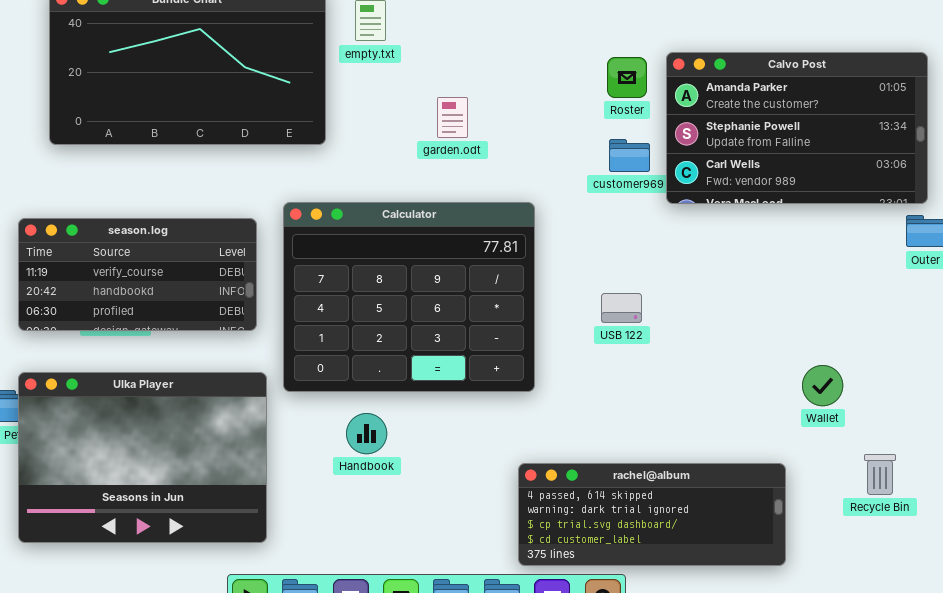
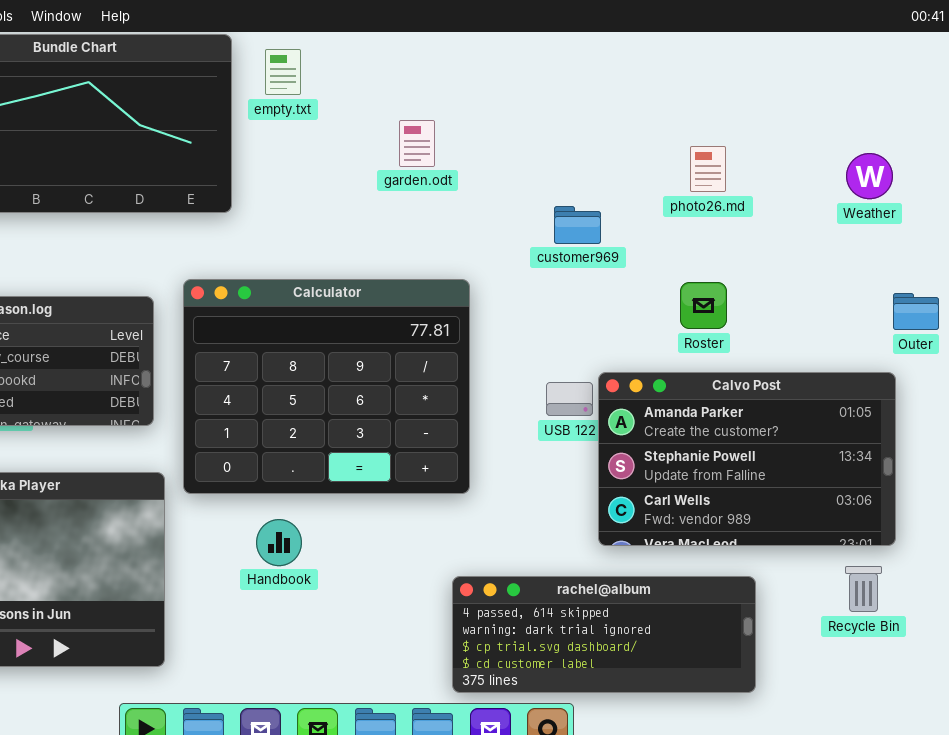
Calvo Post: [666,52,928,204] -> [598,372,896,546], moved
Roster: [607,57,647,98] -> [680,282,727,329], moved
garden.odt: [437,97,468,138] -> [399,120,435,167], moved

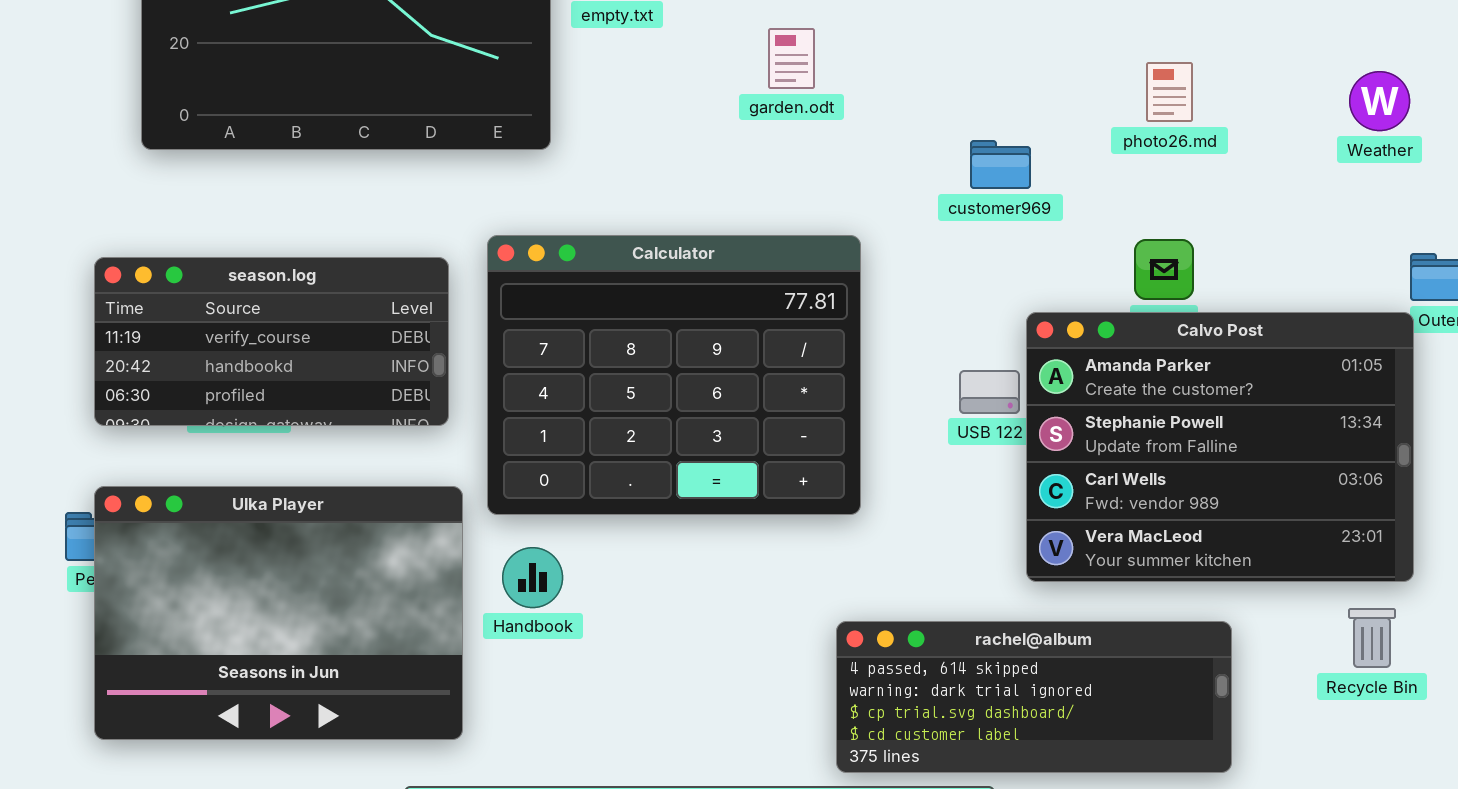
Calvo Post: [598,372,896,546] -> [1026,312,1414,582], resized
Handbook: [256,519,302,566] -> [502,547,563,608], moved

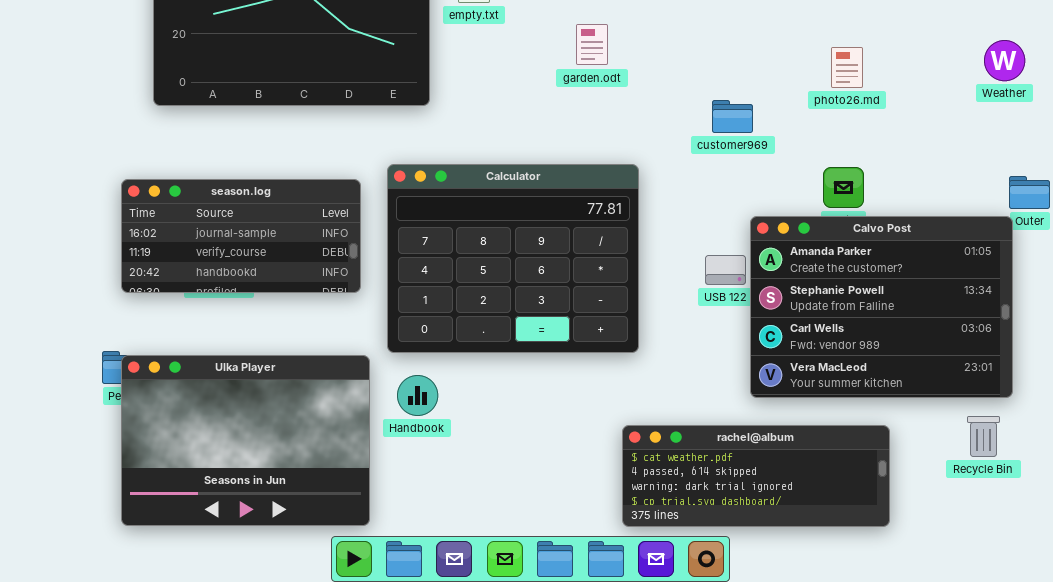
Weather: [1349,71,1410,131] -> [984,40,1025,81], moved
season.log: [94,257,449,426] -> [121,179,361,293], scrolled up 1 row
Ulka Player: [94,486,463,740] -> [121,355,370,526], moved
rachel@album: [836,621,1232,773] -> [622,425,890,527], scrolled up 1 row

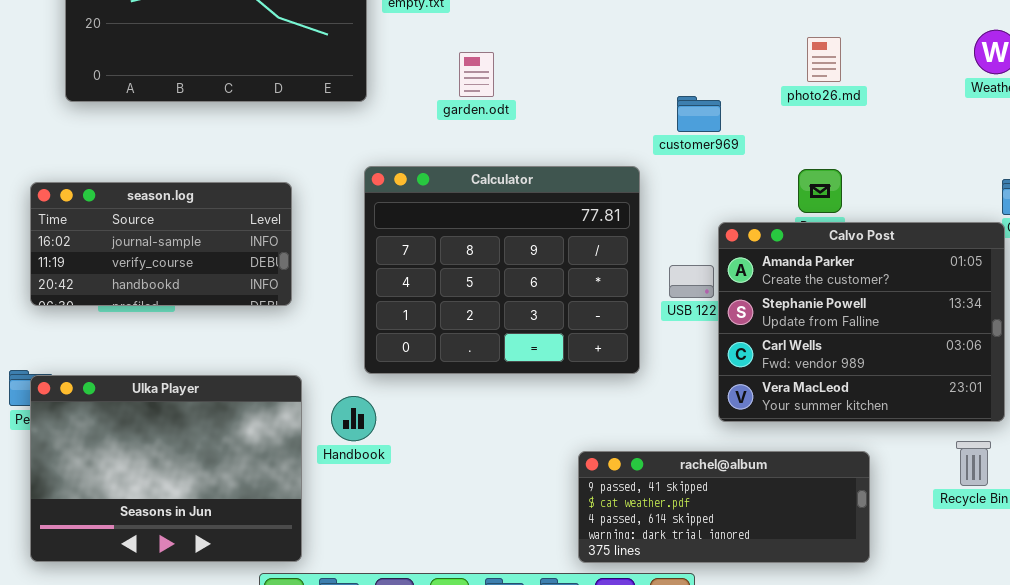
garden.odt: [576,24,608,65] -> [459,52,494,97], moved
Calculator: [387,164,639,353] -> [364,166,640,374], moved
rachel@album: [622,425,890,527] -> [578,451,870,563], scrolled up 1 row

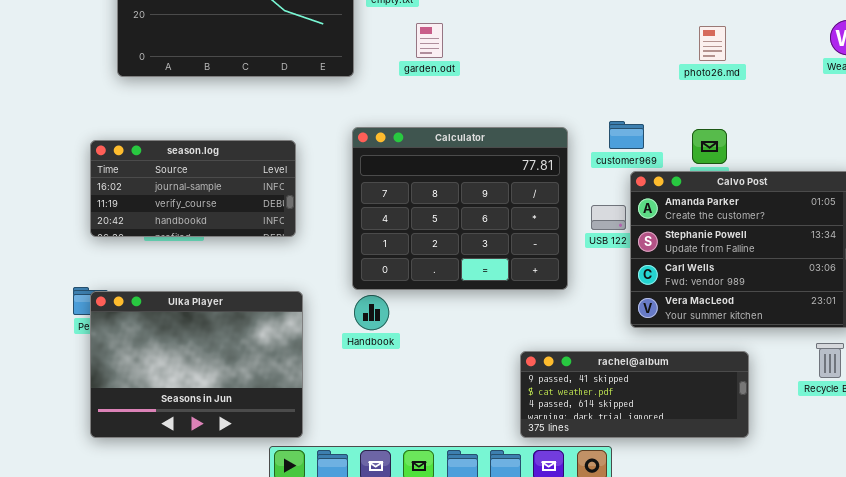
garden.odt: [459,52,494,97] -> [416,23,443,58], moved
customer969: [677,96,721,132] -> [609,121,644,149], moved
Handbook: [331,396,376,441] -> [354,295,389,330], moved

